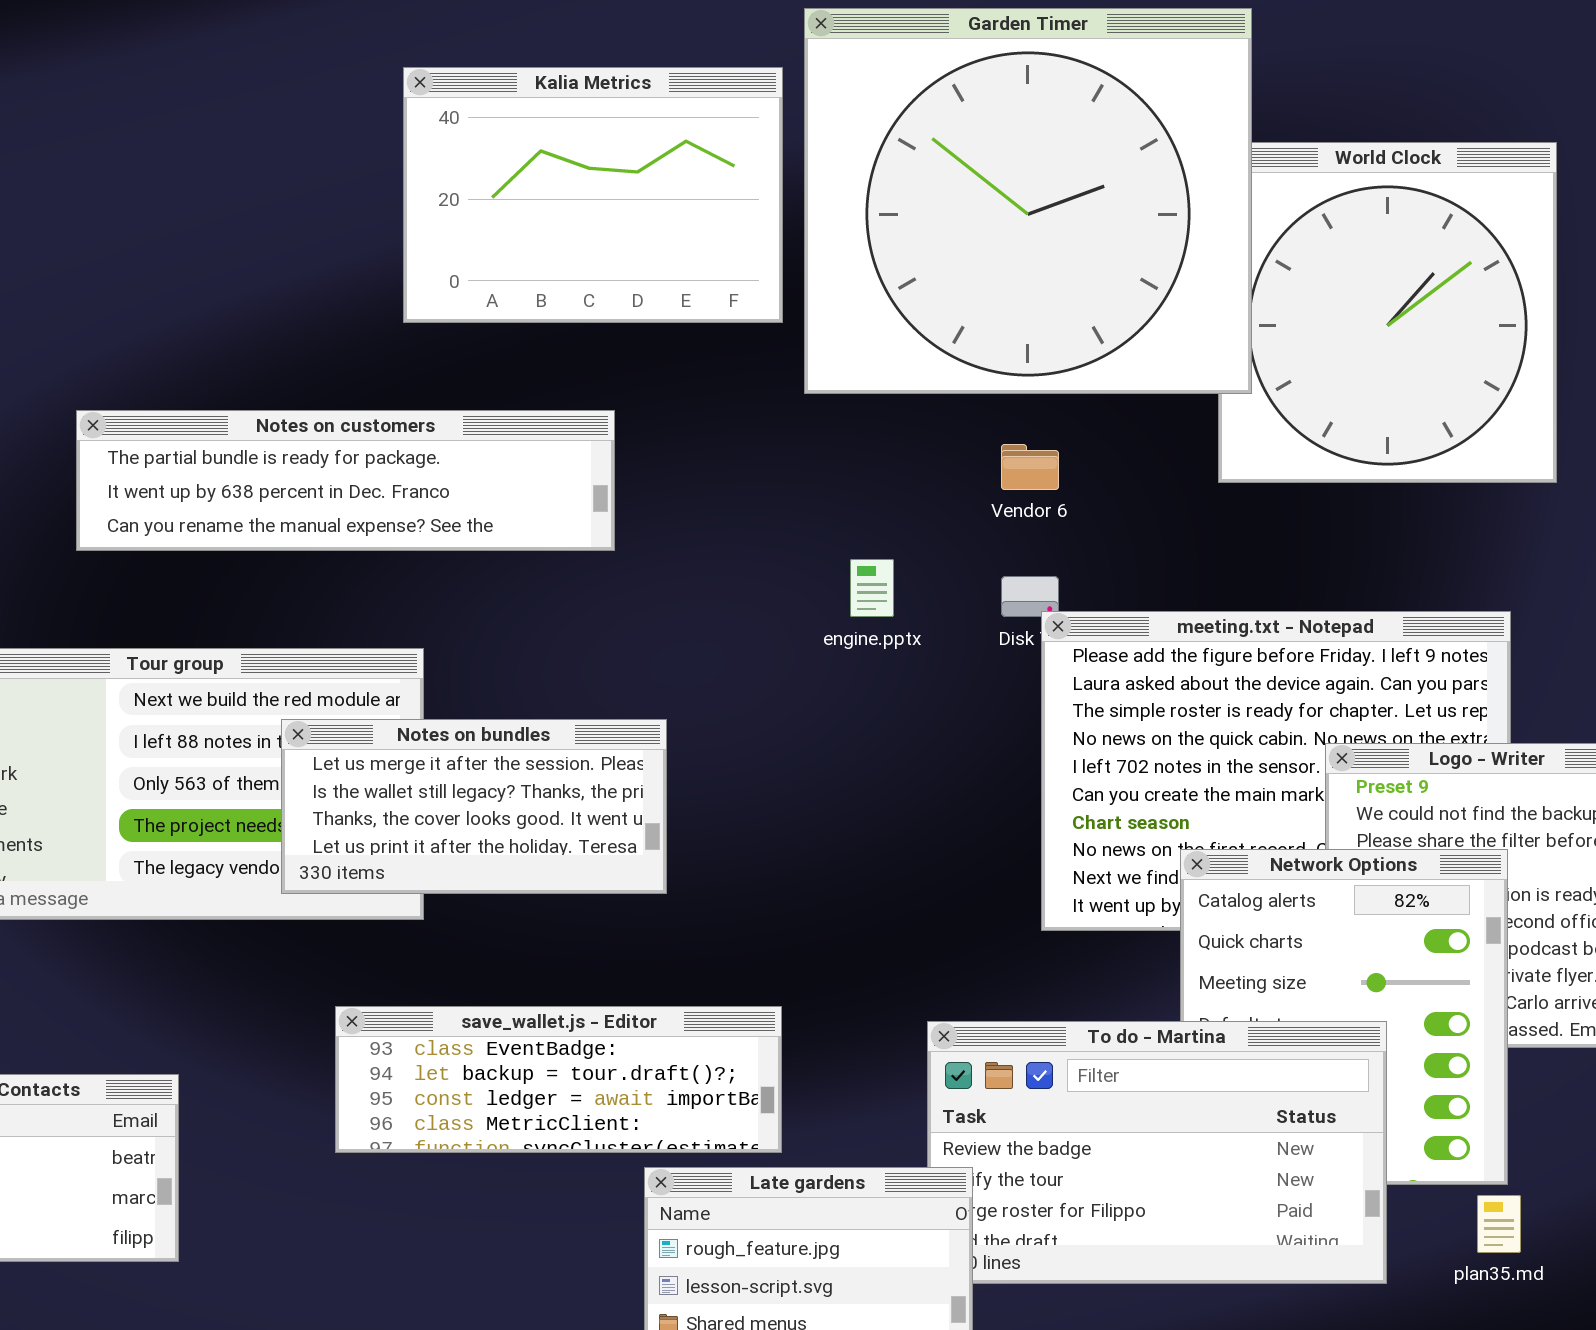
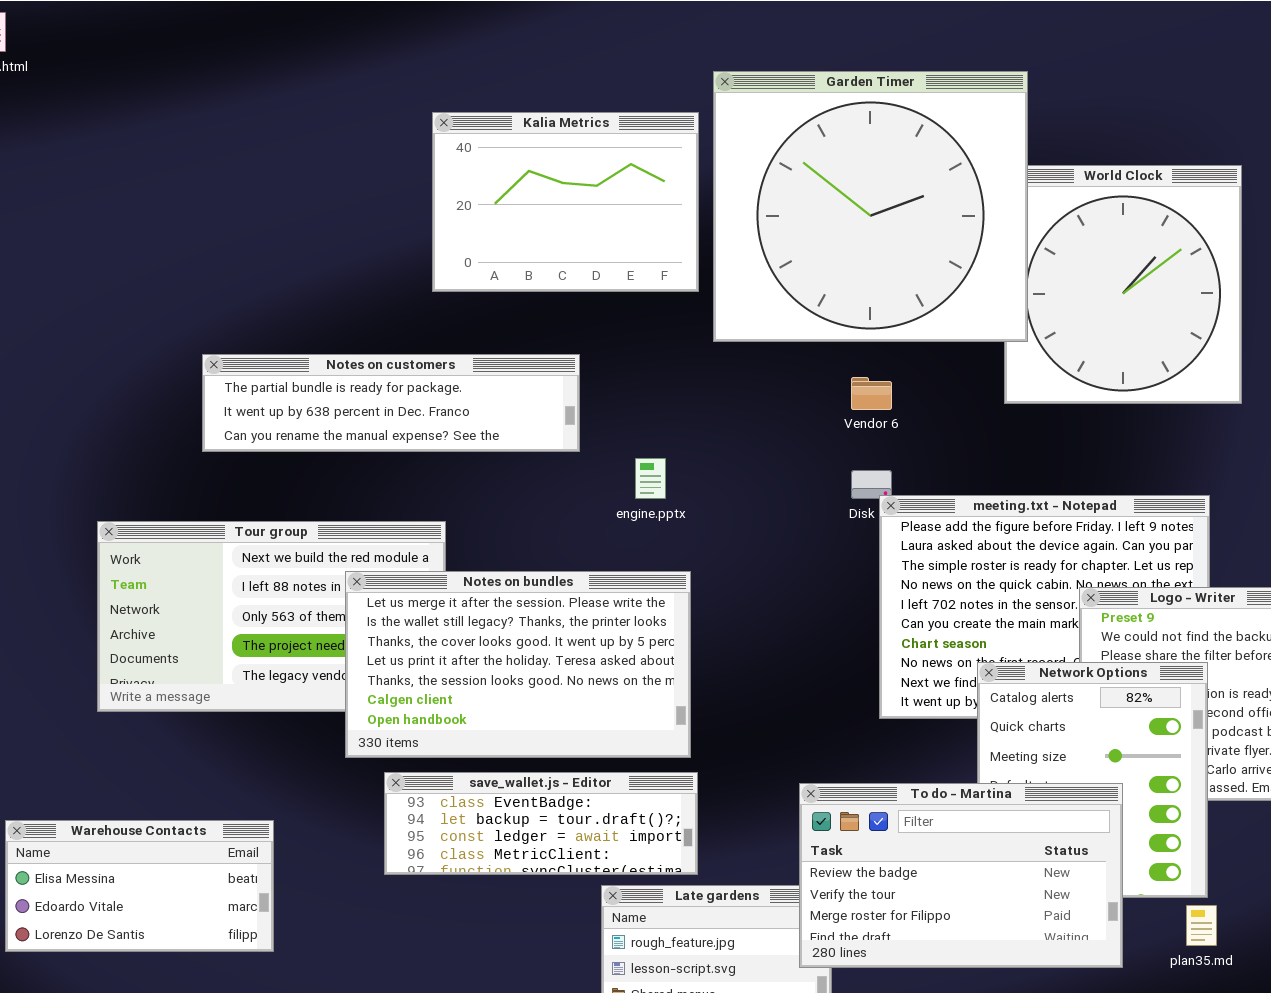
engine.pptx: [850,559,894,617] -> [635,458,666,499], moved
Notes on bundles: [281,719,667,894] -> [345,571,691,758], resized
To do - Martina: [927,1021,1387,1284] -> [799,783,1123,968], raised

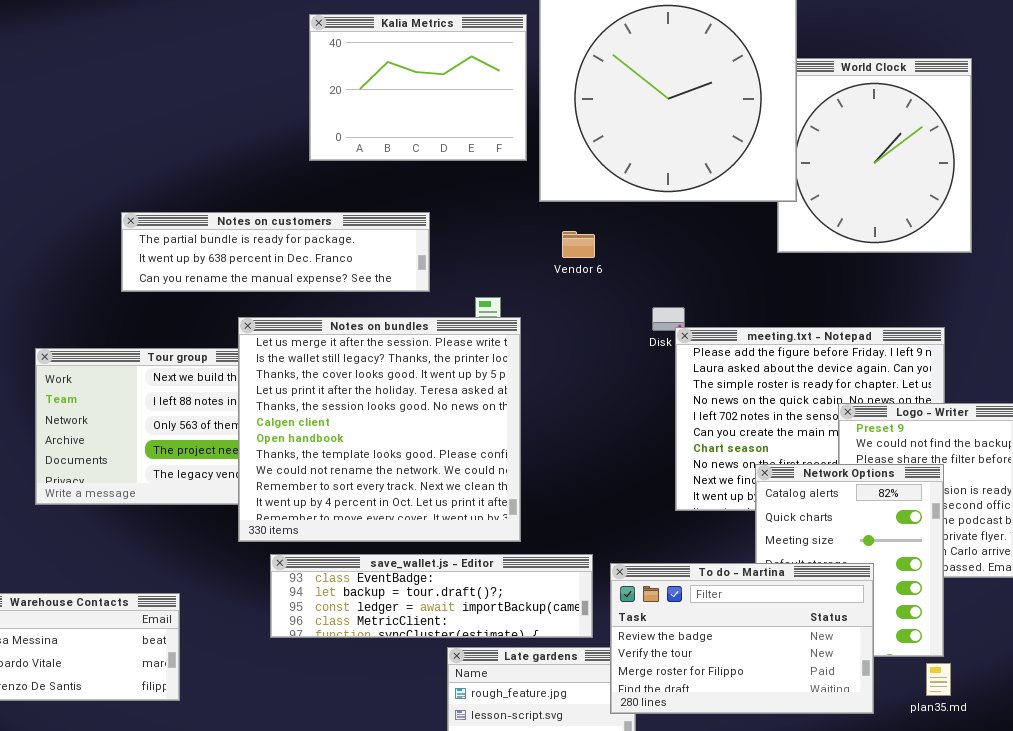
Vendor 6: [851,377,892,410] -> [562,231,595,258], moved
Notes on bundles: [345,571,691,758] -> [238,317,521,542], resized
save_wallet.js - Editor: [384,772,698,875] -> [270,554,593,638], resized

